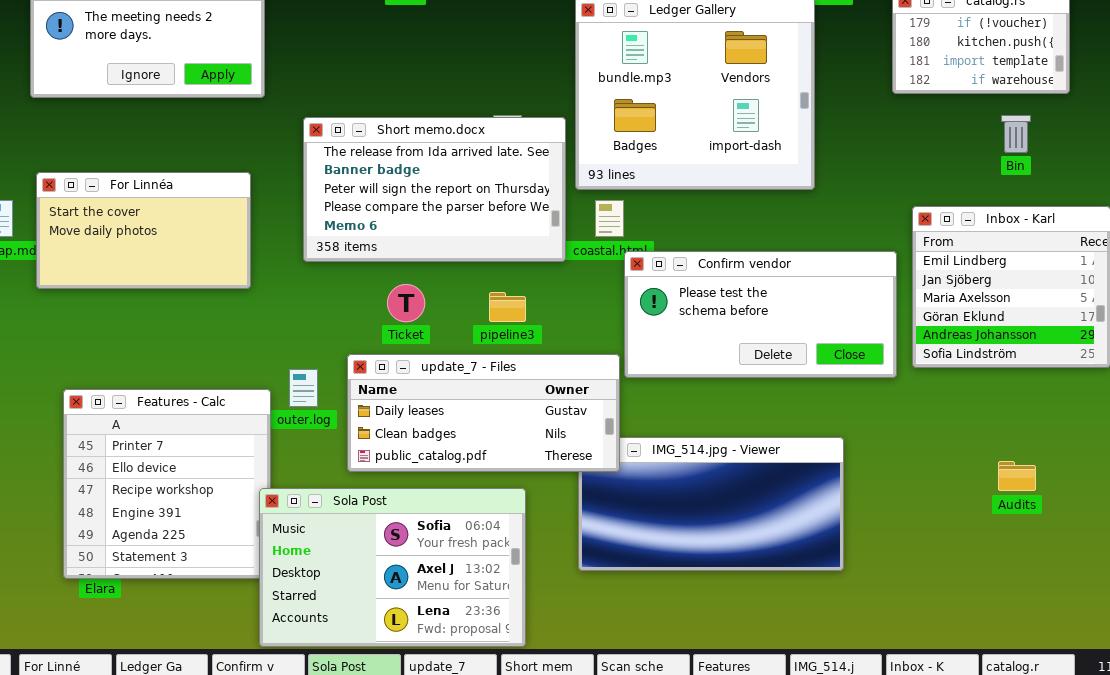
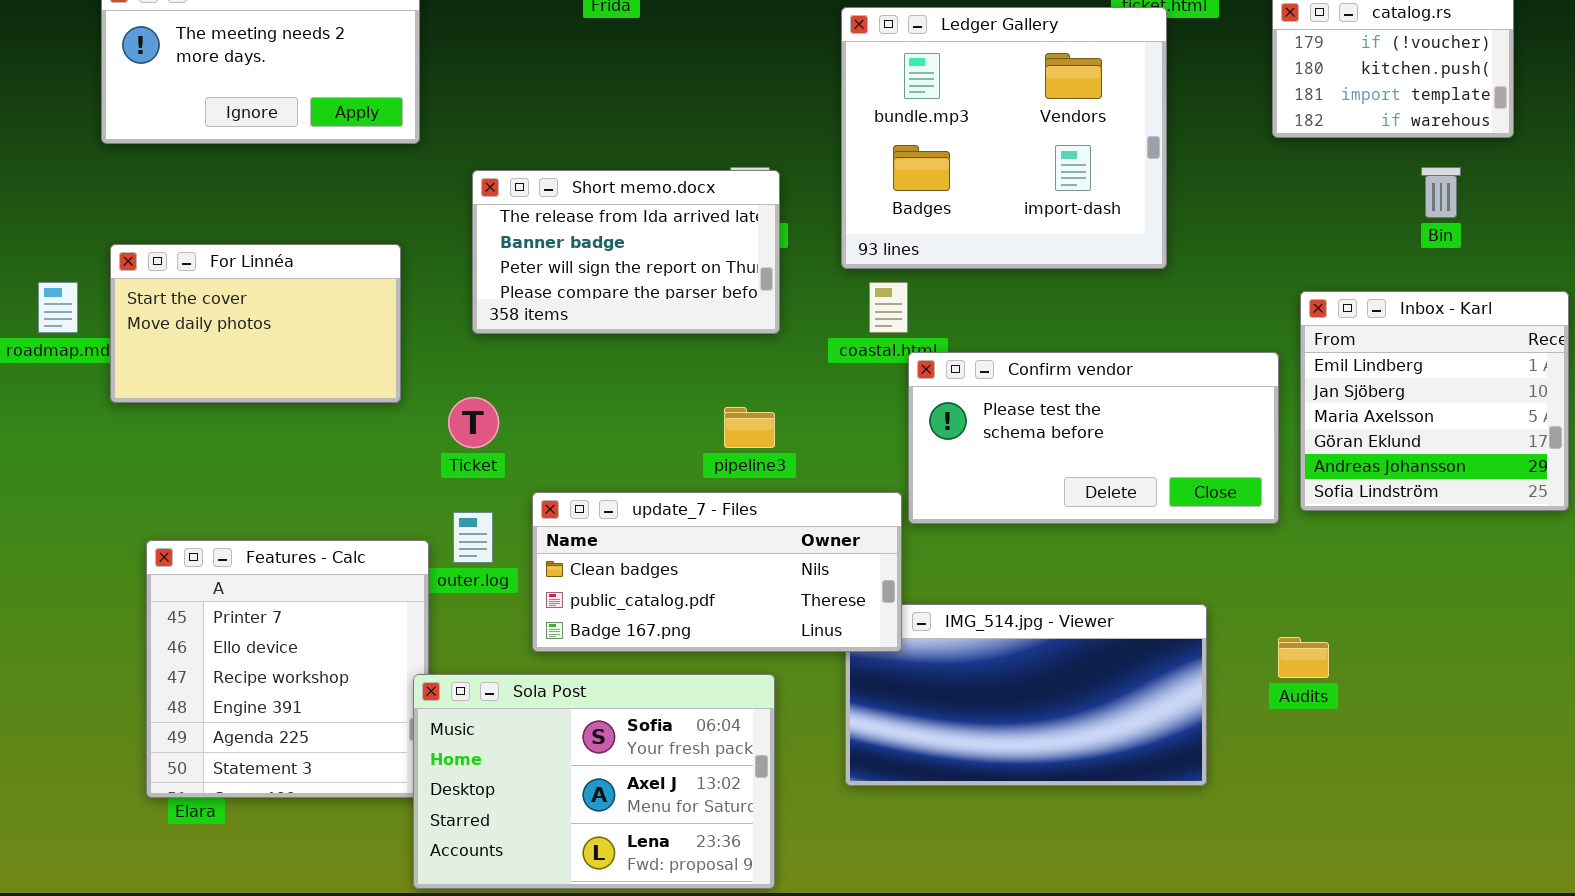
Short memo.docx: [303,117,566,262] -> [472,170,780,334], resized
Ticket: [387,284,425,322] -> [448,397,499,448], moved
update_7 - Files: [347,354,620,472] -> [532,492,902,652], scrolled down 1 row
Audits: [998,461,1036,491] -> [1278,637,1329,678], moved

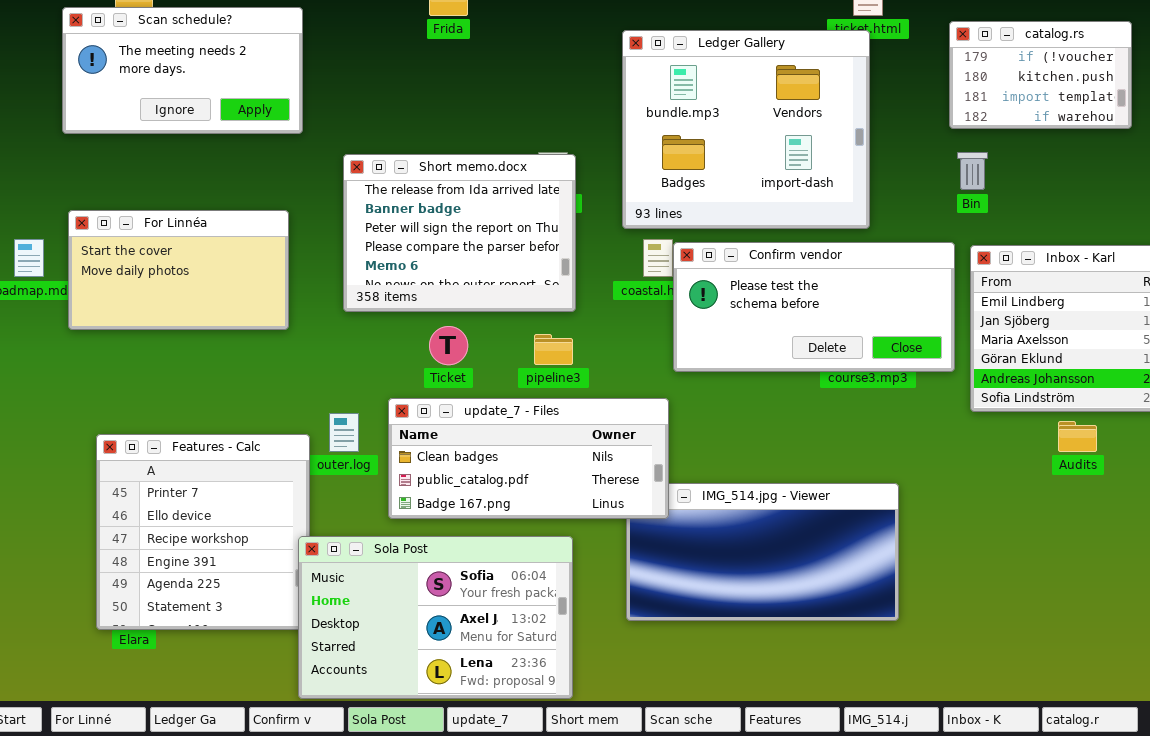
Bin: [1421,167,1461,218] -> [957,152,988,190], moved
Short memo.docx: [472,170,780,334] -> [343,154,576,312], resized
Confirm vendor: [908,352,1279,524] -> [673,242,955,372], moved
Ticket: [448,397,499,448] -> [429,326,468,365], moved
Audits: [1278,637,1329,678] -> [1058,421,1097,452], moved

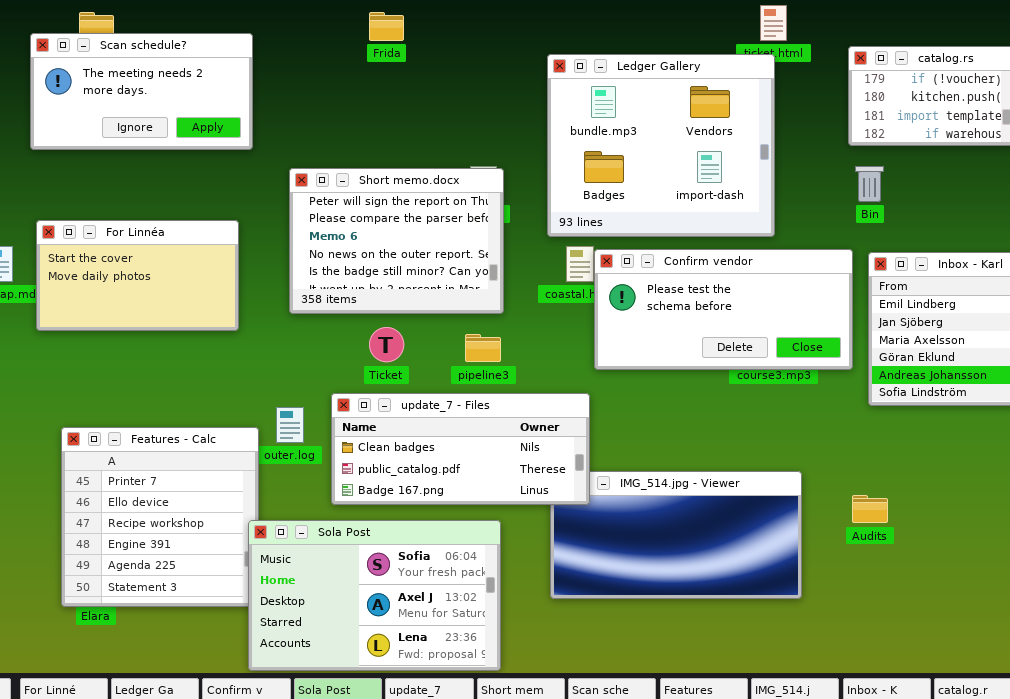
Short memo.docx: [343,154,576,312] -> [289,168,504,314], scrolled down 2 rows
Audits: [1058,421,1097,452] -> [852,495,888,523], moved

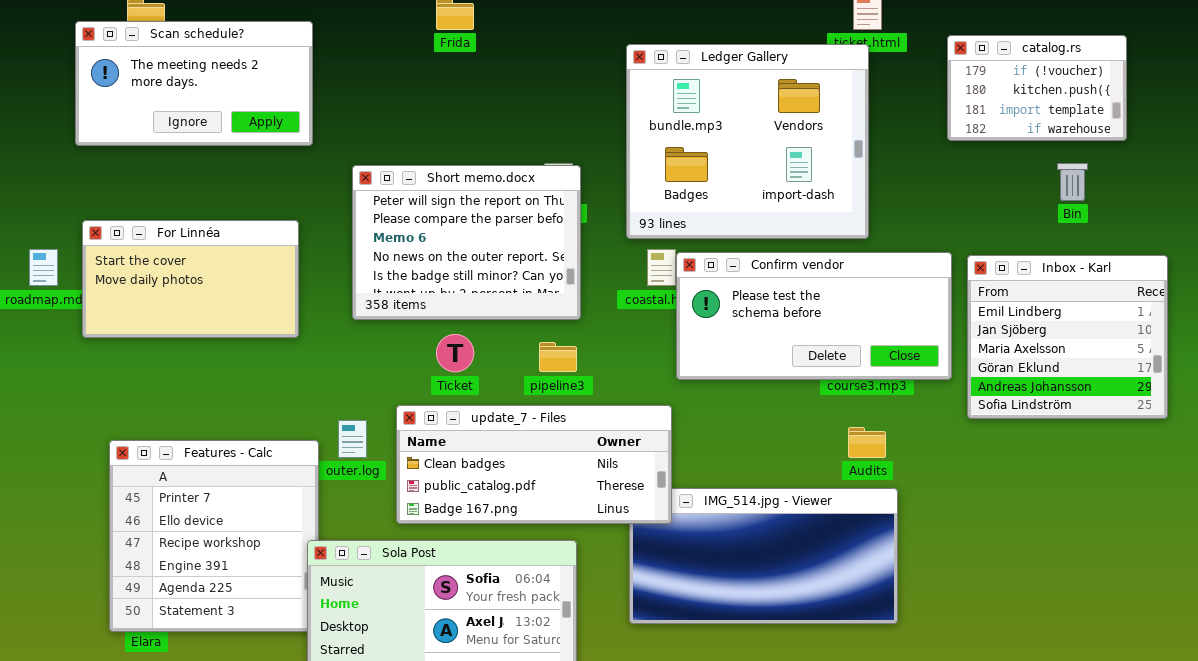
Bin: [855,166,884,202] -> [1057,163,1088,201], moved
Audits: [852,495,888,523] -> [848,427,886,458], moved

